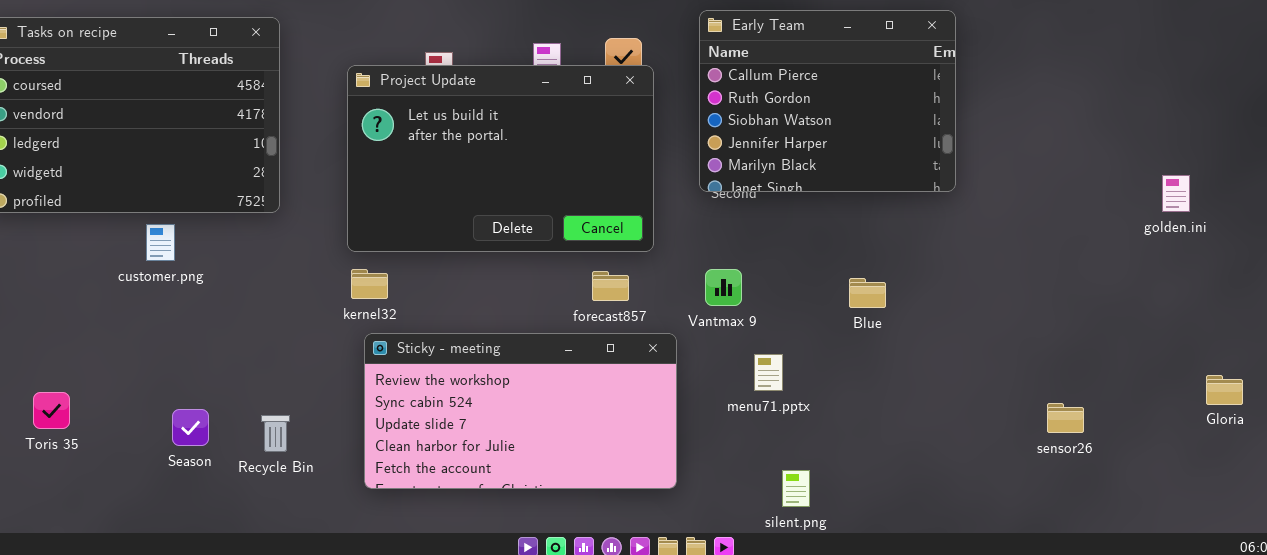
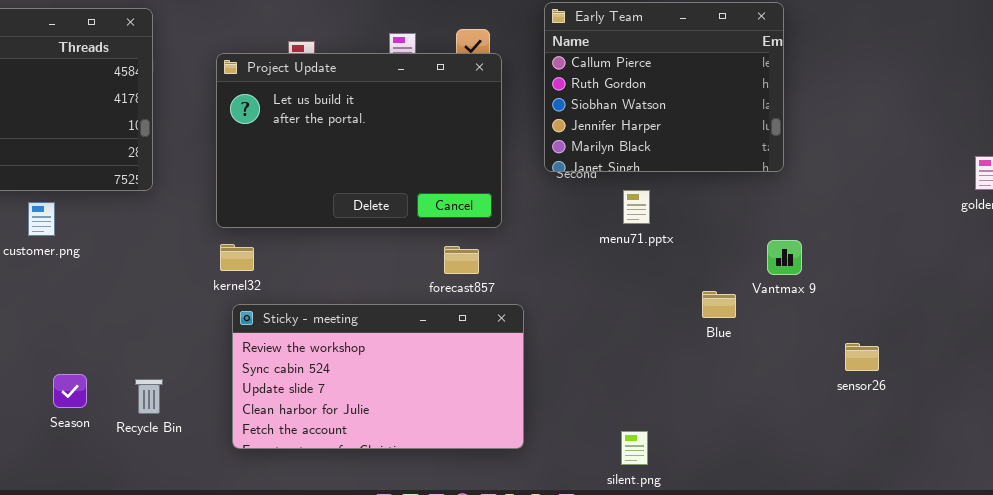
Vantmax 9: [705,269,742,306] -> [767,240,802,275], moved
Blue: [849,278,886,308] -> [702,291,736,318], moved
menu71.pptx: [754,354,783,391] -> [623,190,650,224], moved
sensor26: [1047,403,1084,433] -> [845,343,879,371], moved

